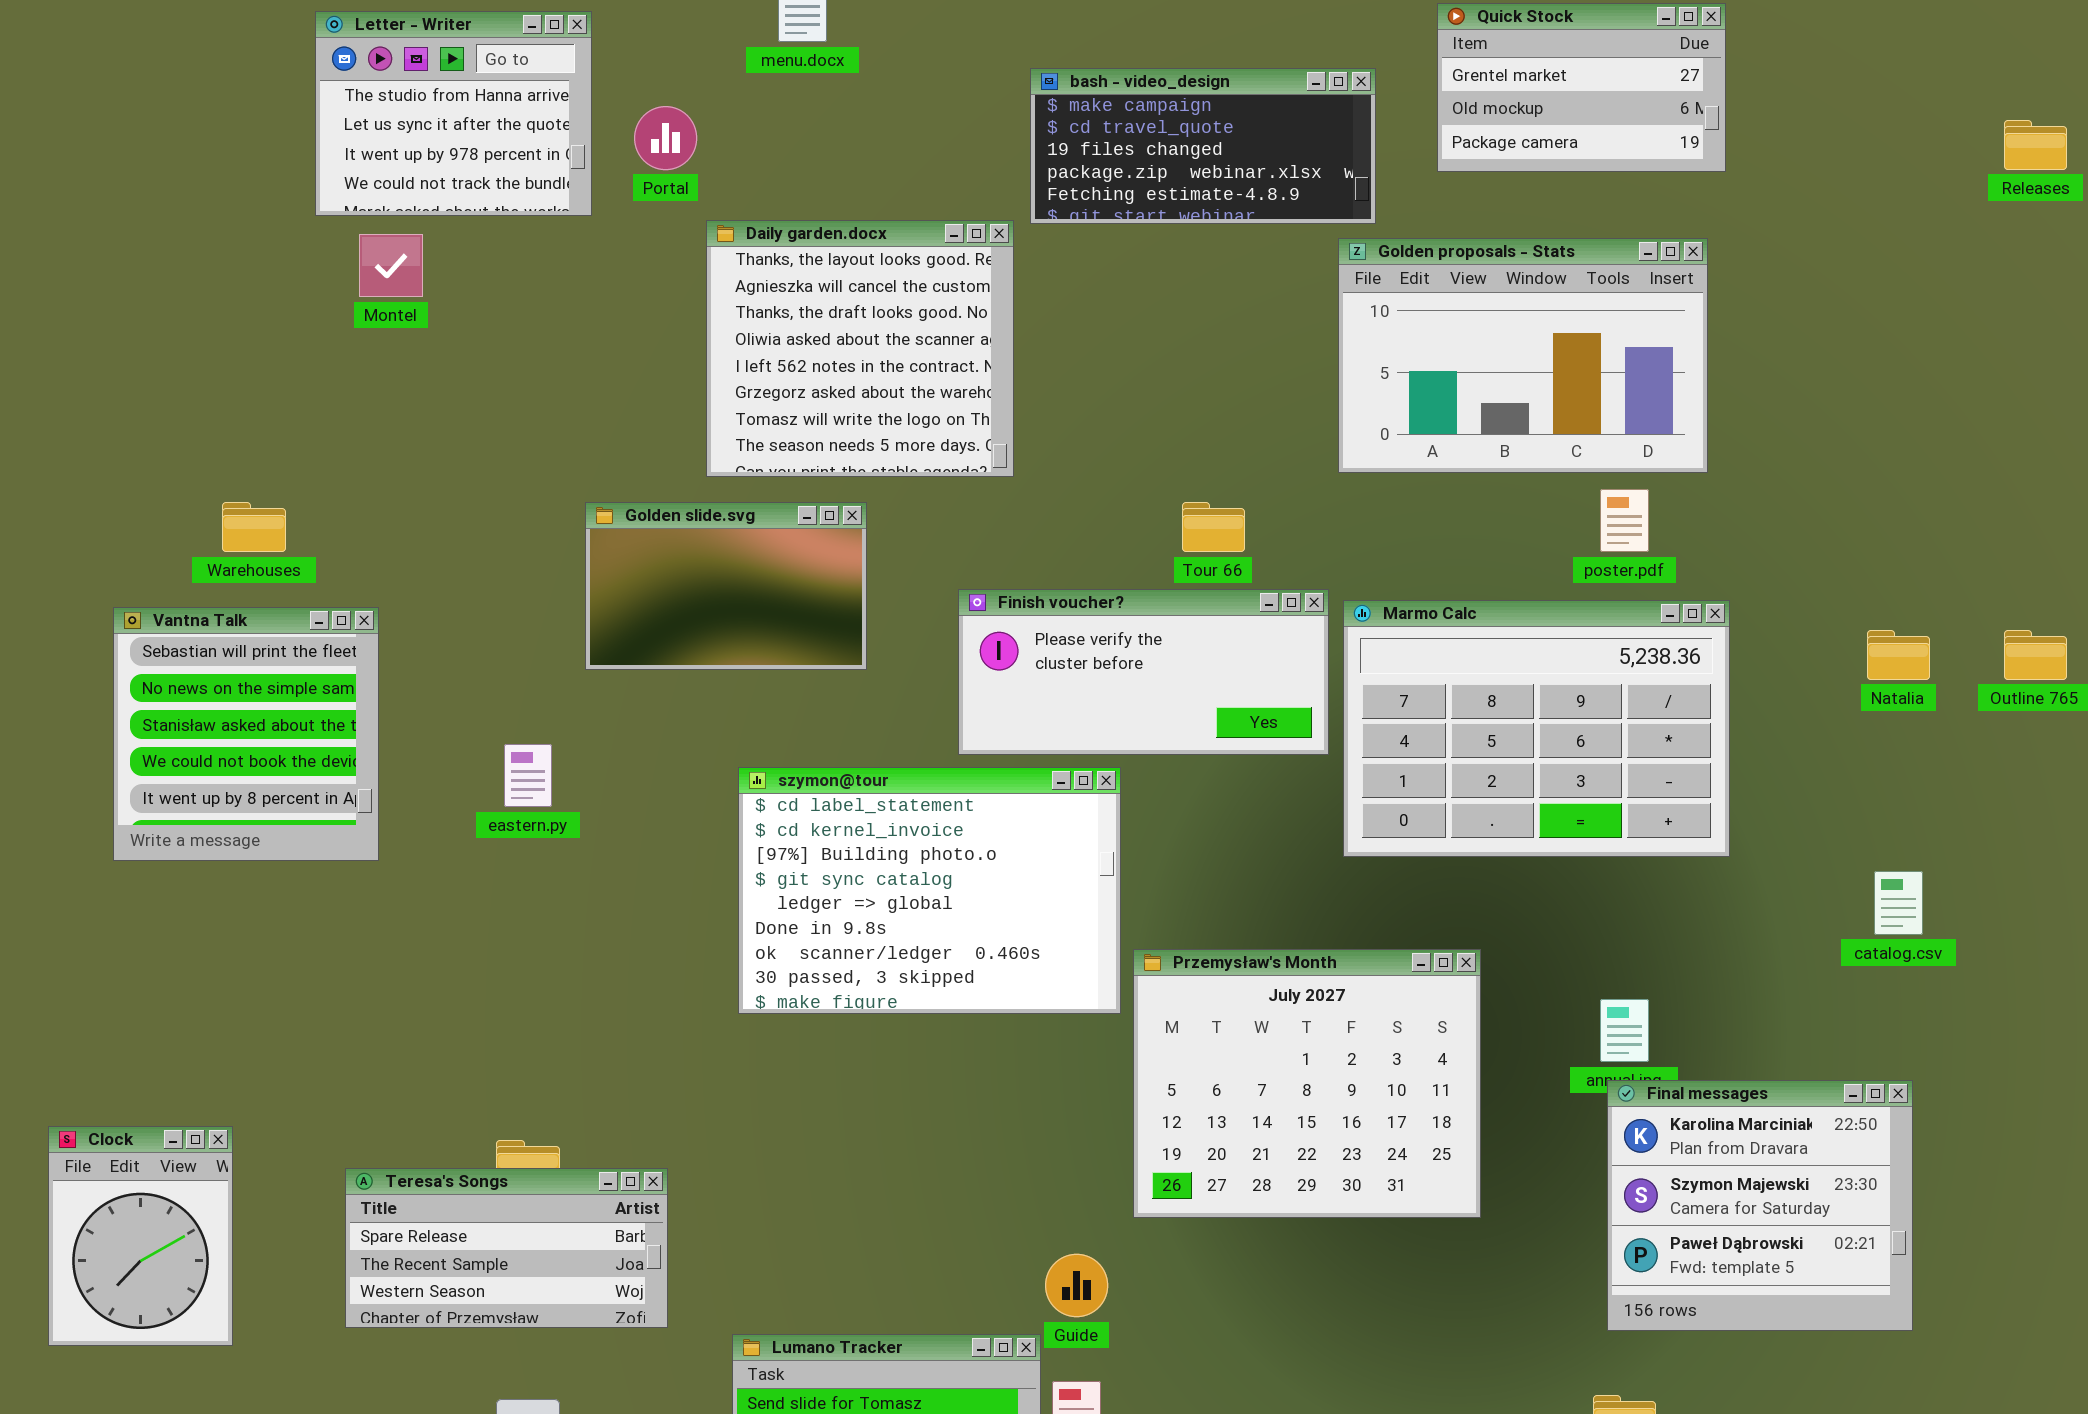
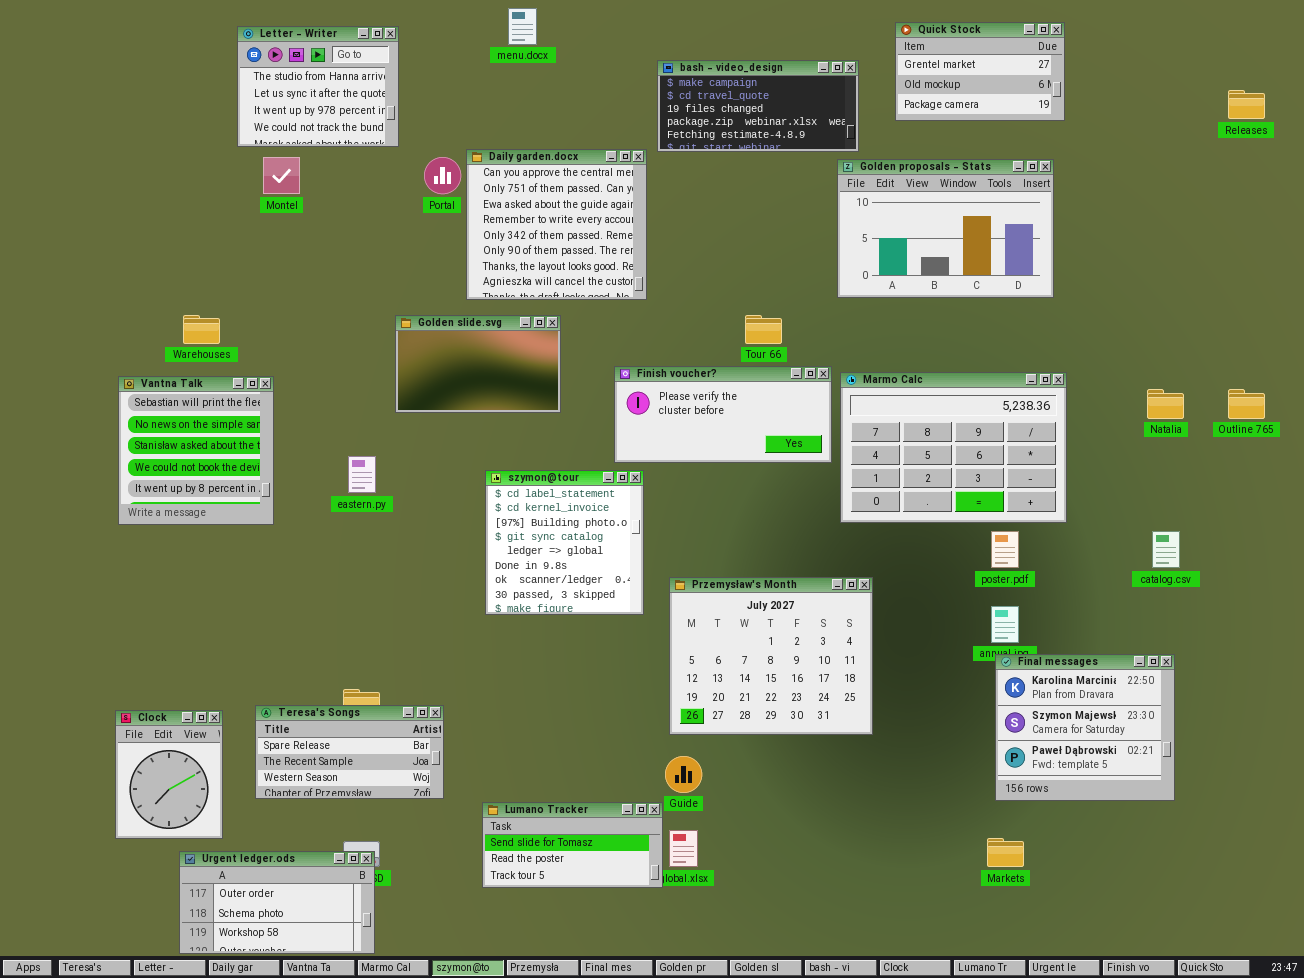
Portal: [634,106,697,170] -> [424,157,461,194], moved
Daily garden.docx: [706,220,1014,477] -> [466,149,647,300], scrolled up 6 rows
poster.pdf: [1600,489,1649,552] -> [991,531,1019,568], moved
szymon@tour: [738,767,1121,1014] -> [485,470,644,615], resized
Przemysław's Month: [1133,949,1481,1218] -> [669,577,873,735], moved
Clock: [48,1126,233,1346] -> [115,710,223,839], moved

